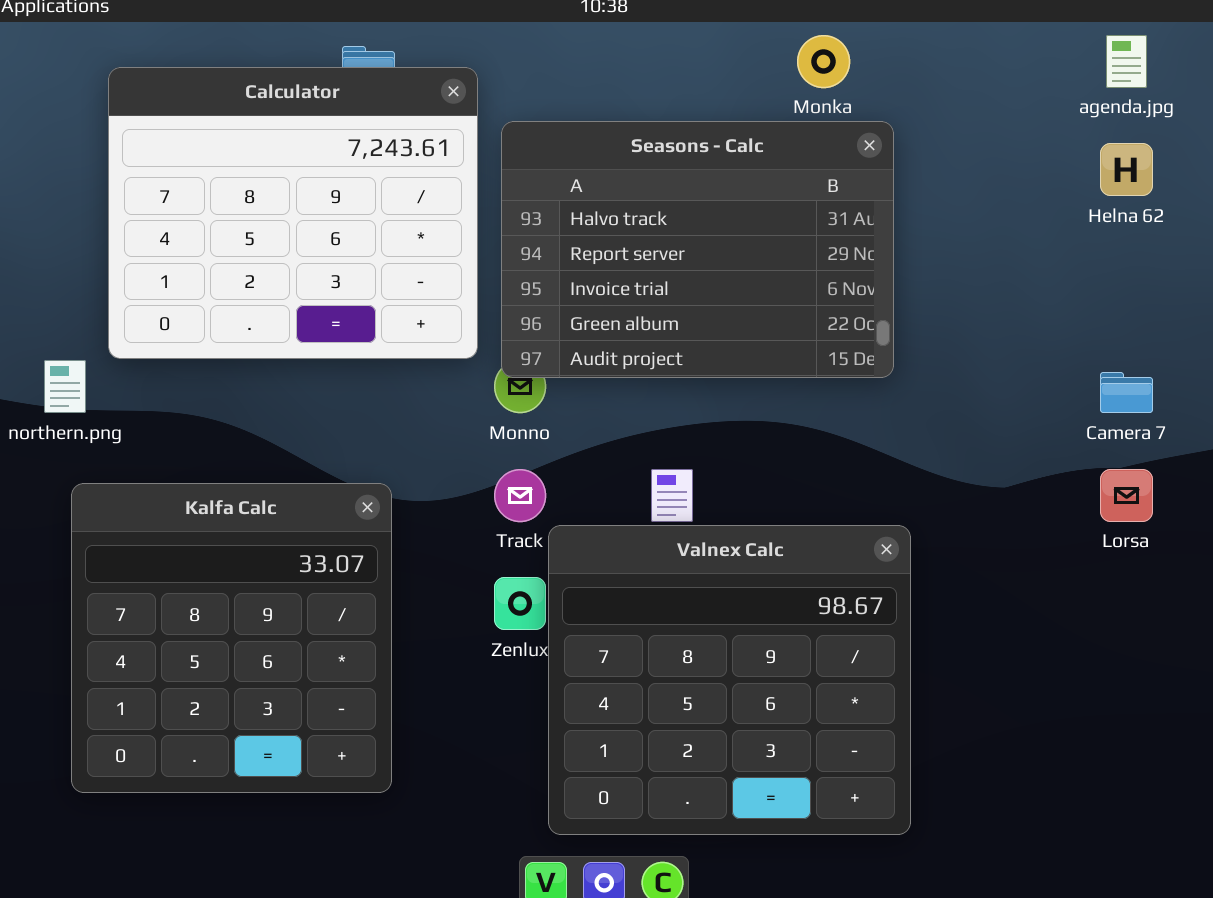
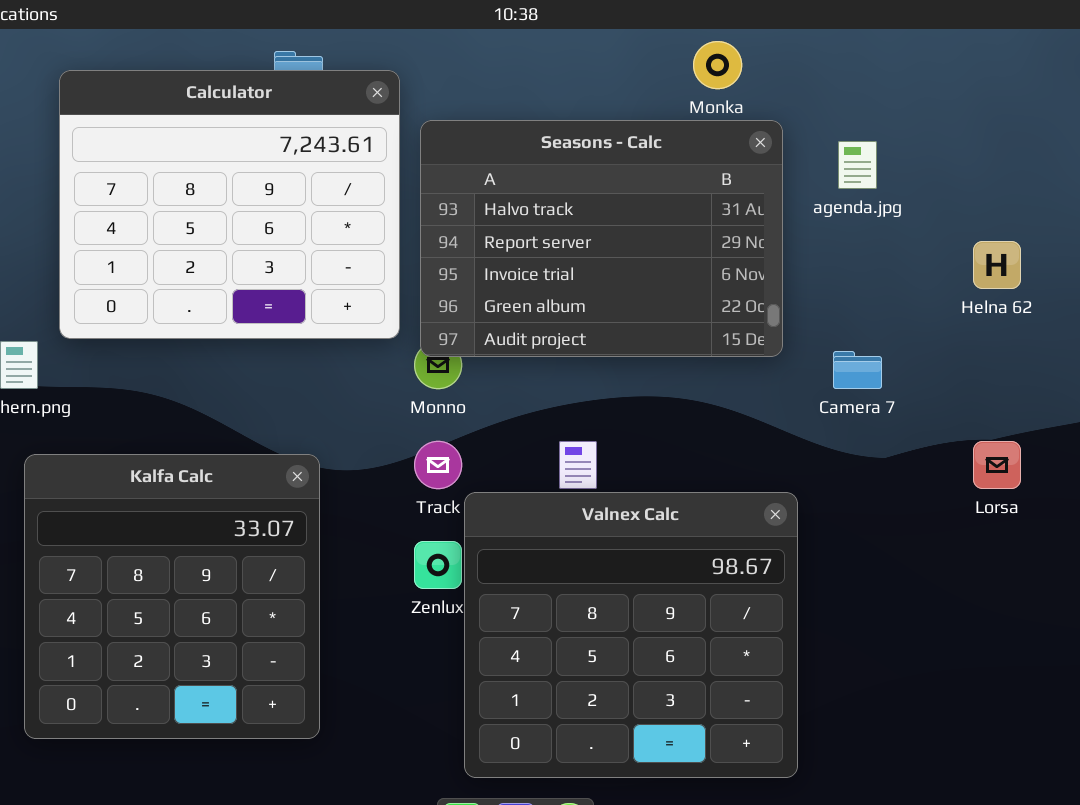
agenda.jpg: [1106,35,1147,88] -> [838,141,877,189], moved
Helna 62: [1100,143,1153,196] -> [973,241,1021,289], moved
Camera 7: [1100,372,1153,413] -> [833,351,882,389], moved

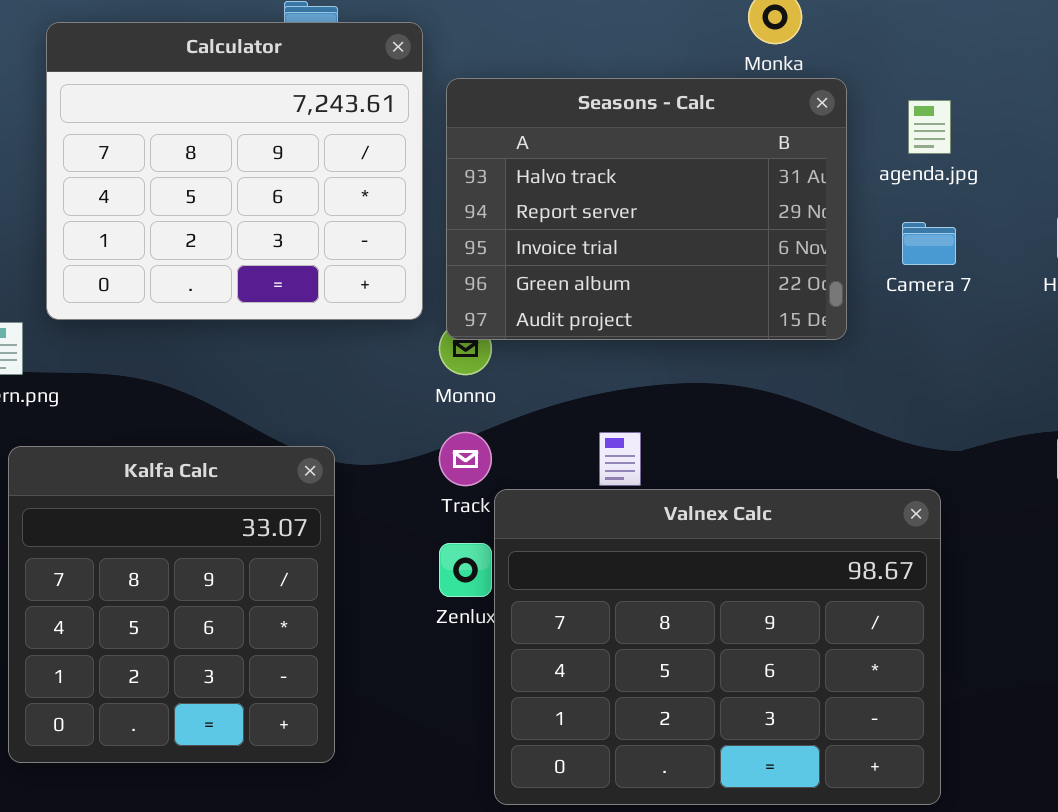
Camera 7: [833,351,882,389] -> [902,222,956,265], moved
Valnex Calc: [464,492,798,778] -> [494,489,941,805], resized

